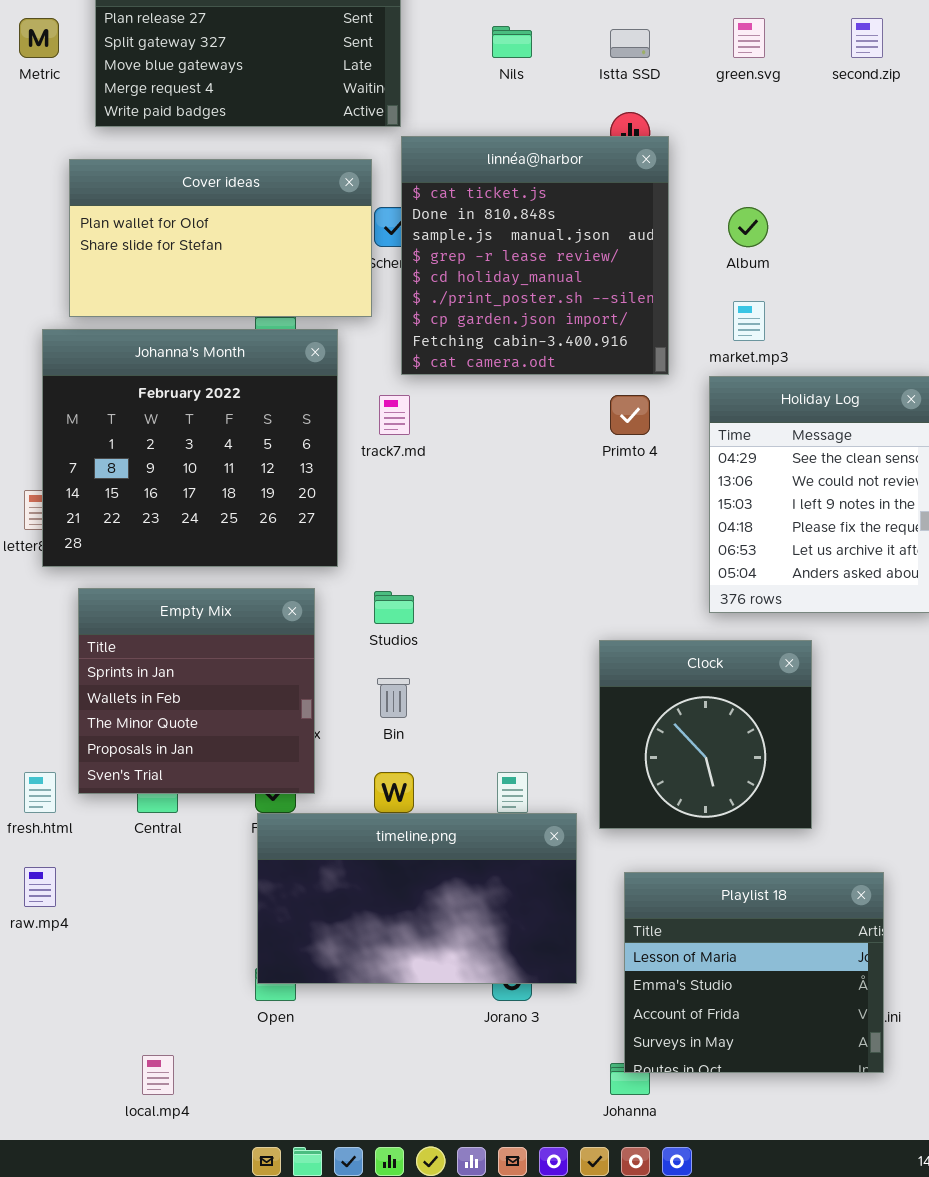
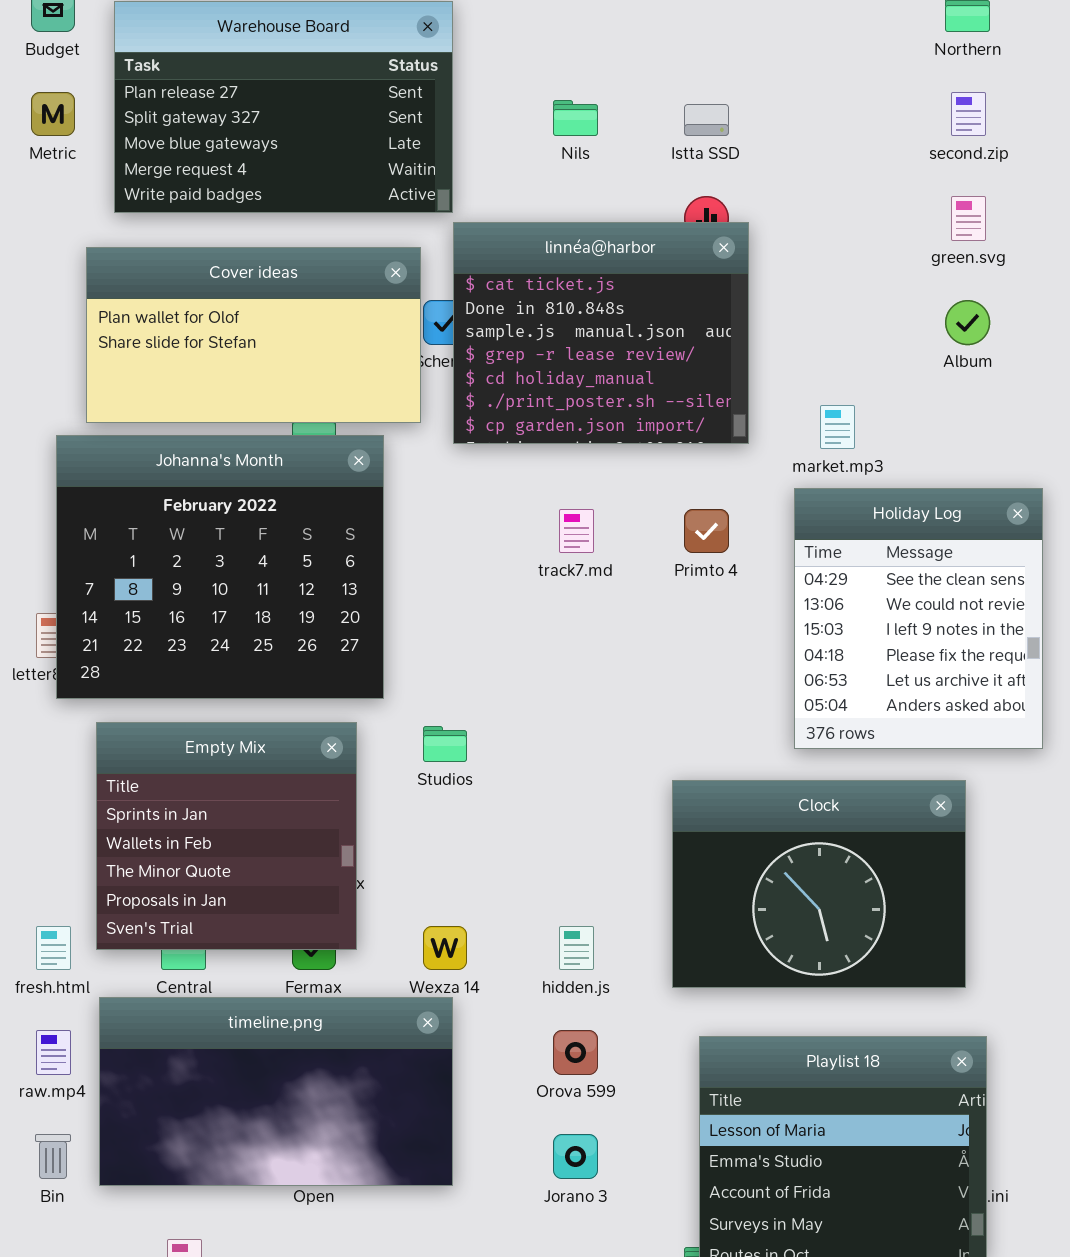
green.svg: [733,18,765,58] -> [951,196,986,241], moved
linnéa@harbor: [401,136,669,375] -> [453,222,749,444], resized
Album: [728,207,768,247] -> [945,300,990,345], moved
track7.md: [379,395,410,435] -> [559,509,594,553], moved
Clock: [599,640,812,829] -> [672,780,966,988], resized
Bin: [377,678,410,718] -> [35,1134,71,1179], moved
timeline.png: [257,813,577,984] -> [99,997,453,1186], moved

